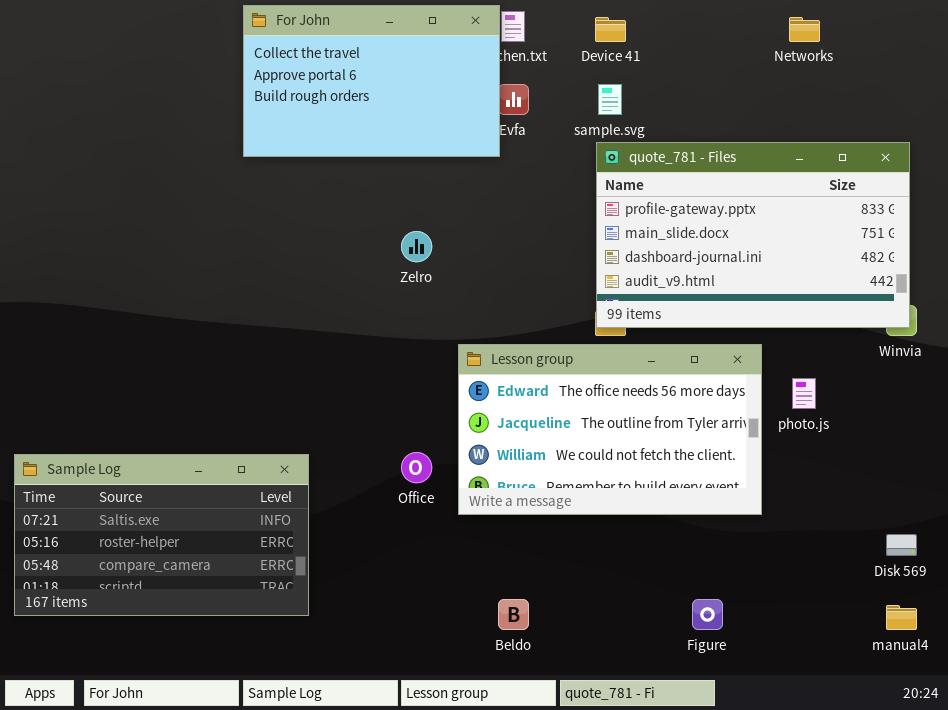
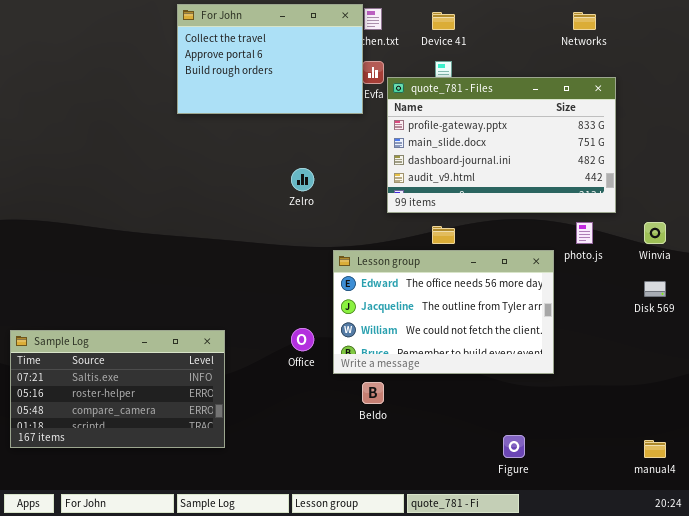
quote_781 - Files: [596,142,910,328] -> [387,77,616,213], moved
photo.js: [792,378,816,409] -> [576,222,593,244], moved
Disk 569: [886,534,917,556] -> [644,281,666,297], moved
Beldo: [498,599,529,630] -> [362,382,384,404], moved

